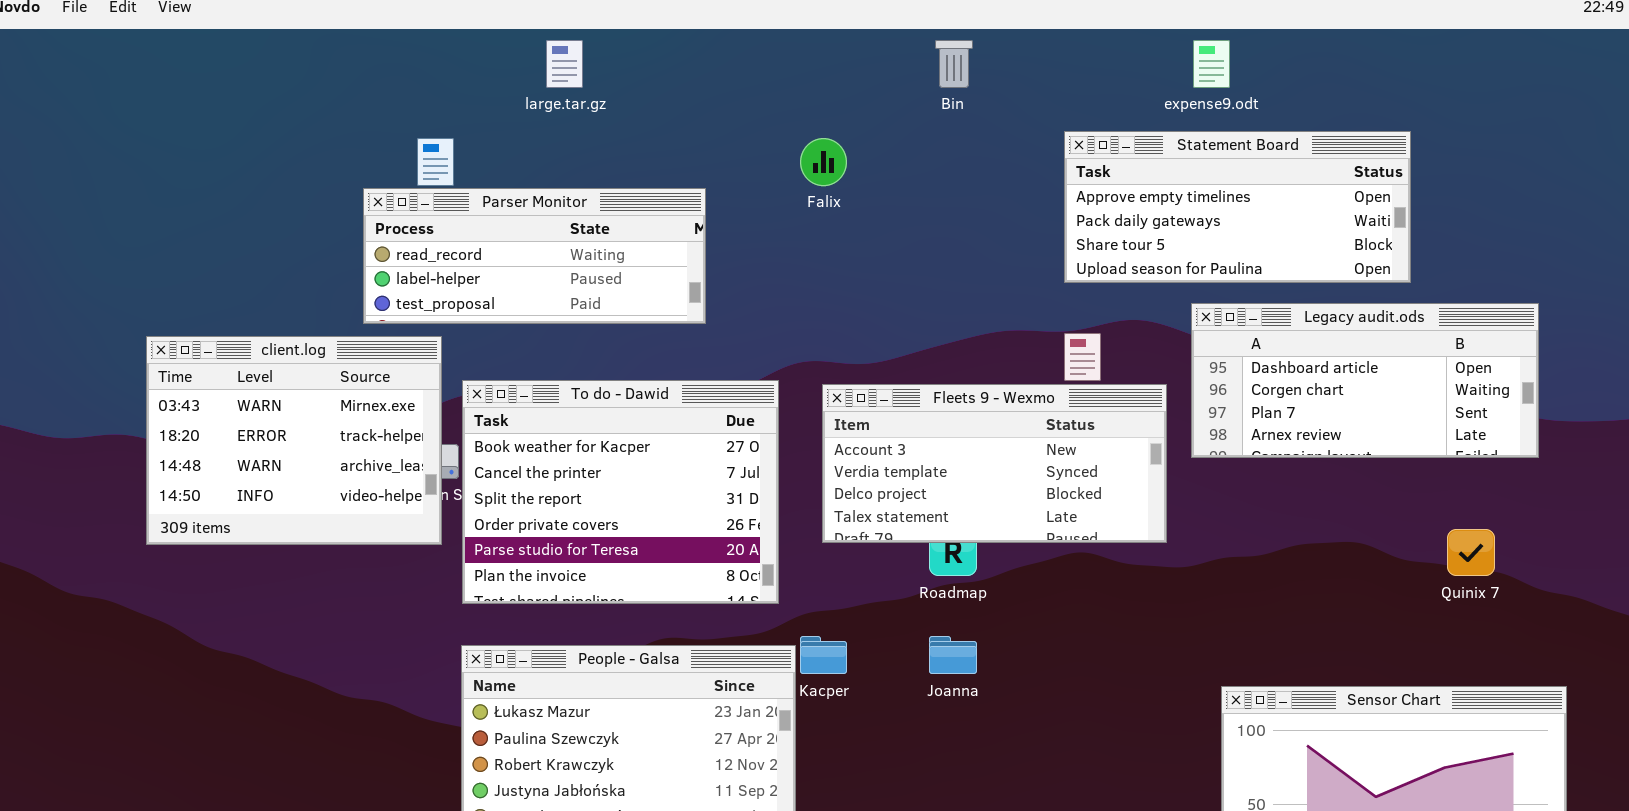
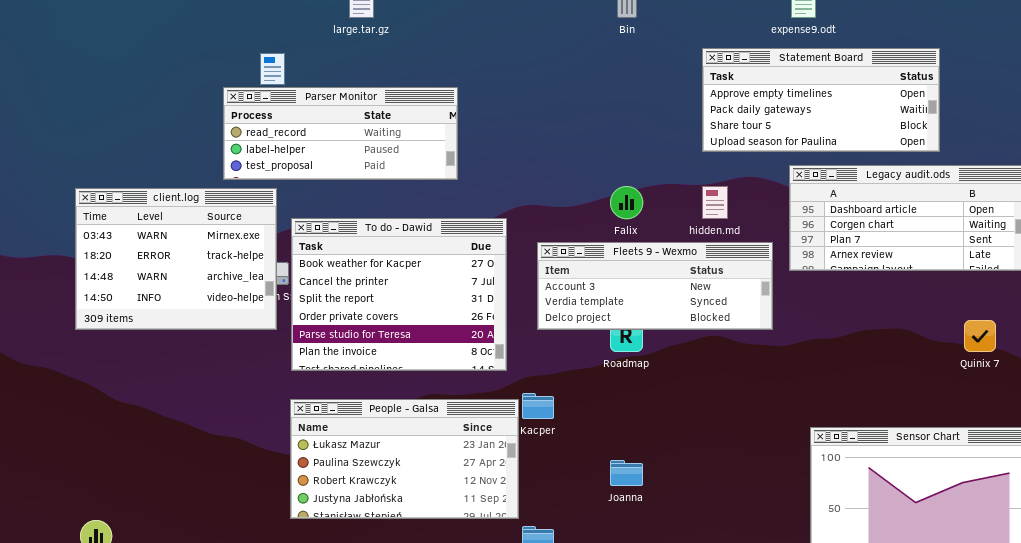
Falix: [800,138,847,186] -> [610,186,643,219], moved
Fleets 9 - Wexmo: [822,384,1167,543] -> [537,242,773,330], resized
Joanna: [929,636,977,674] -> [610,460,643,486], moved

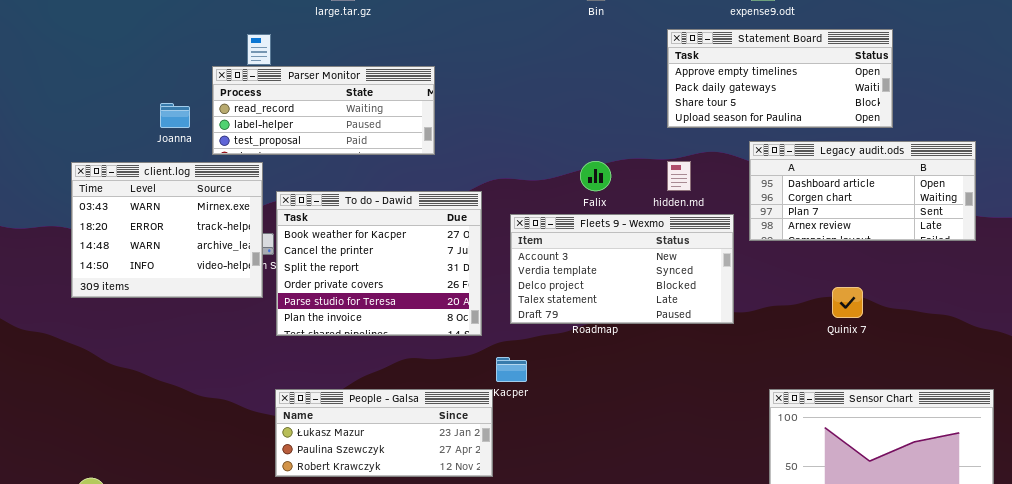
Fleets 9 - Wexmo: [537,242,773,330] -> [510,214,734,324], resized
Quinix 7: [964,320,996,352] -> [832,287,863,318], moved
People - Galsa: [290,399,519,519] -> [275,389,493,477], resized
Joanna: [610,460,643,486] -> [160,103,190,128], moved

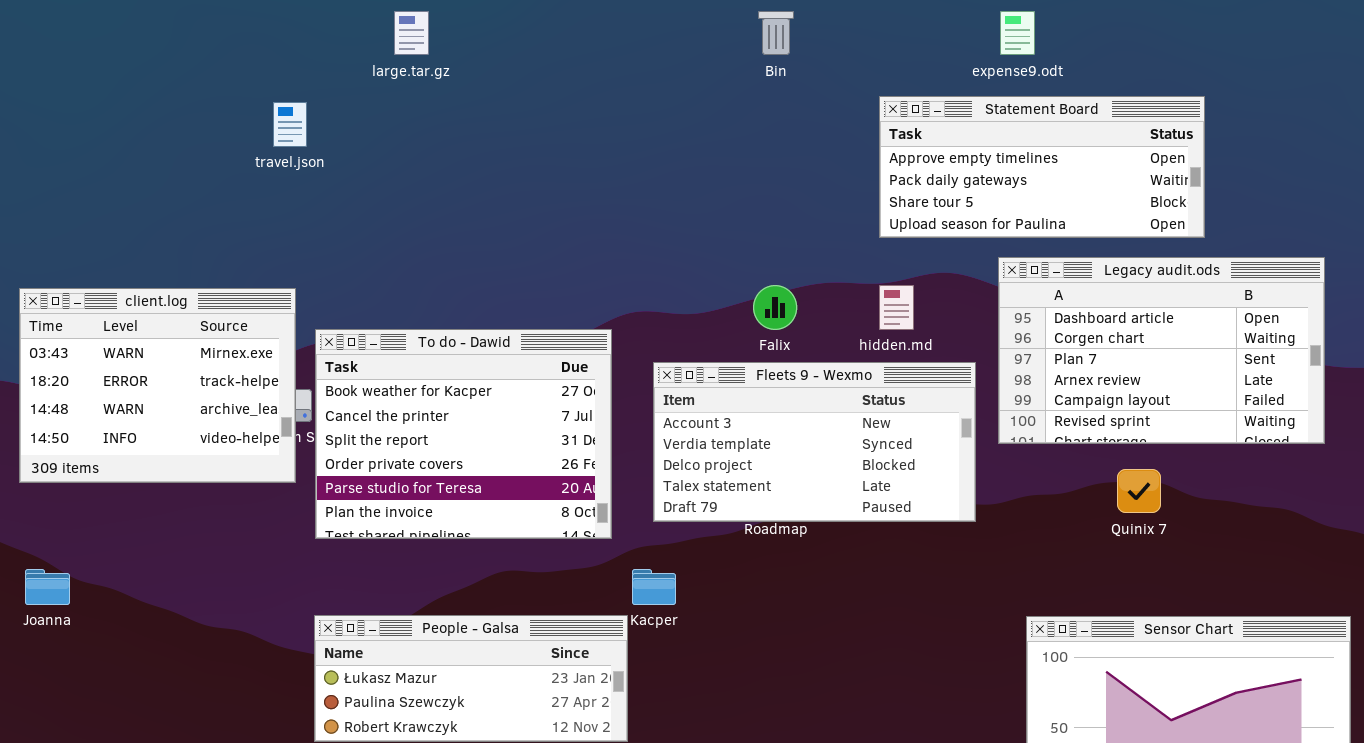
Parser Monitor: [212,66,435,155] -> none, closed
Joanna: [160,103,190,128] -> [25,569,70,605], moved
Legacy audit.ods: [749,141,976,241] -> [998,257,1325,444], resized

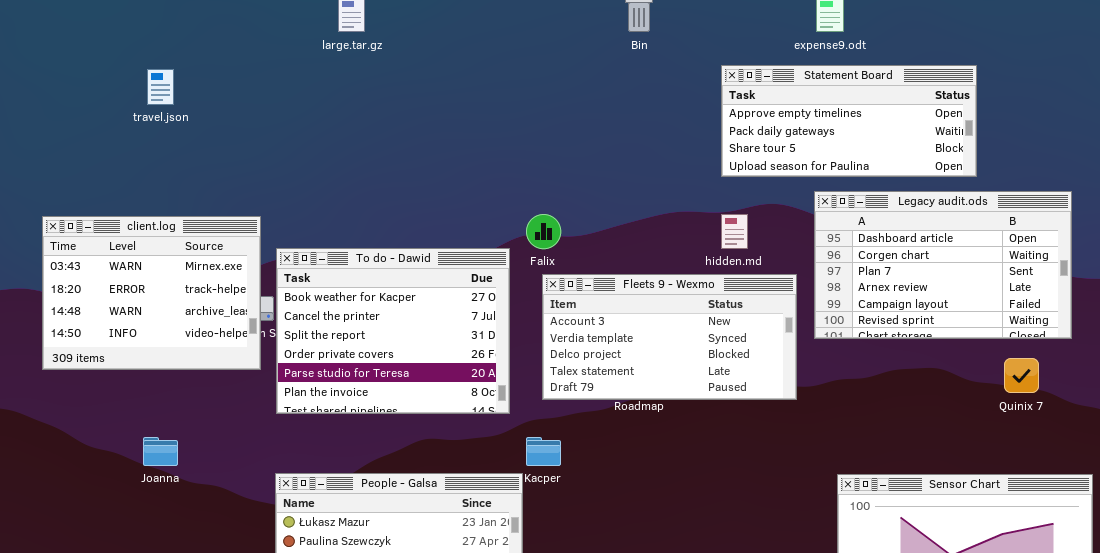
travel.json: [273,102,307,147] -> [147,69,174,105], moved
Falix: [753,285,797,330] -> [526,214,561,249], moved
Quinix 7: [1117,469,1161,513] -> [1004,358,1039,393], moved
Joanna: [25,569,70,605] -> [143,437,178,466], moved

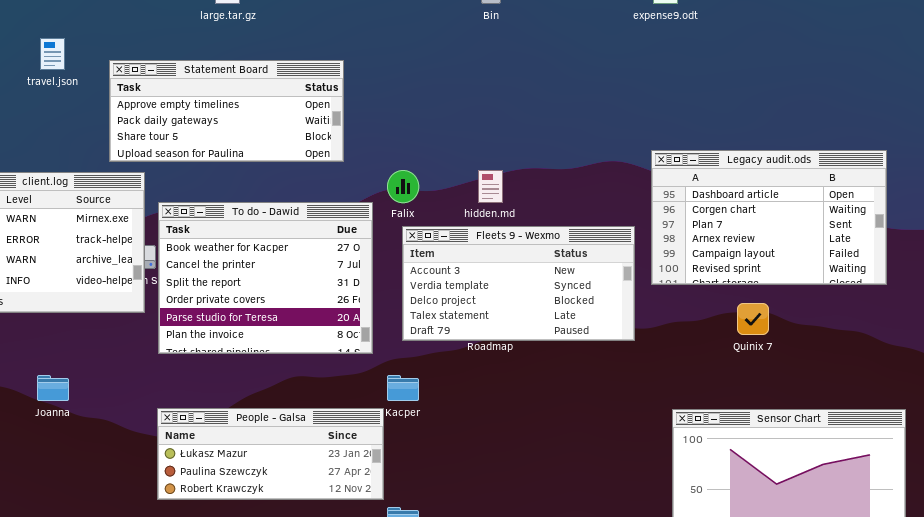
Statement Board: [721,65,977,177] -> [109,60,344,162], moved
hidden.md: [721,214,748,249] -> [478,170,503,203], moved
Quinix 7: [1004,358,1039,393] -> [737,303,769,335], moved

